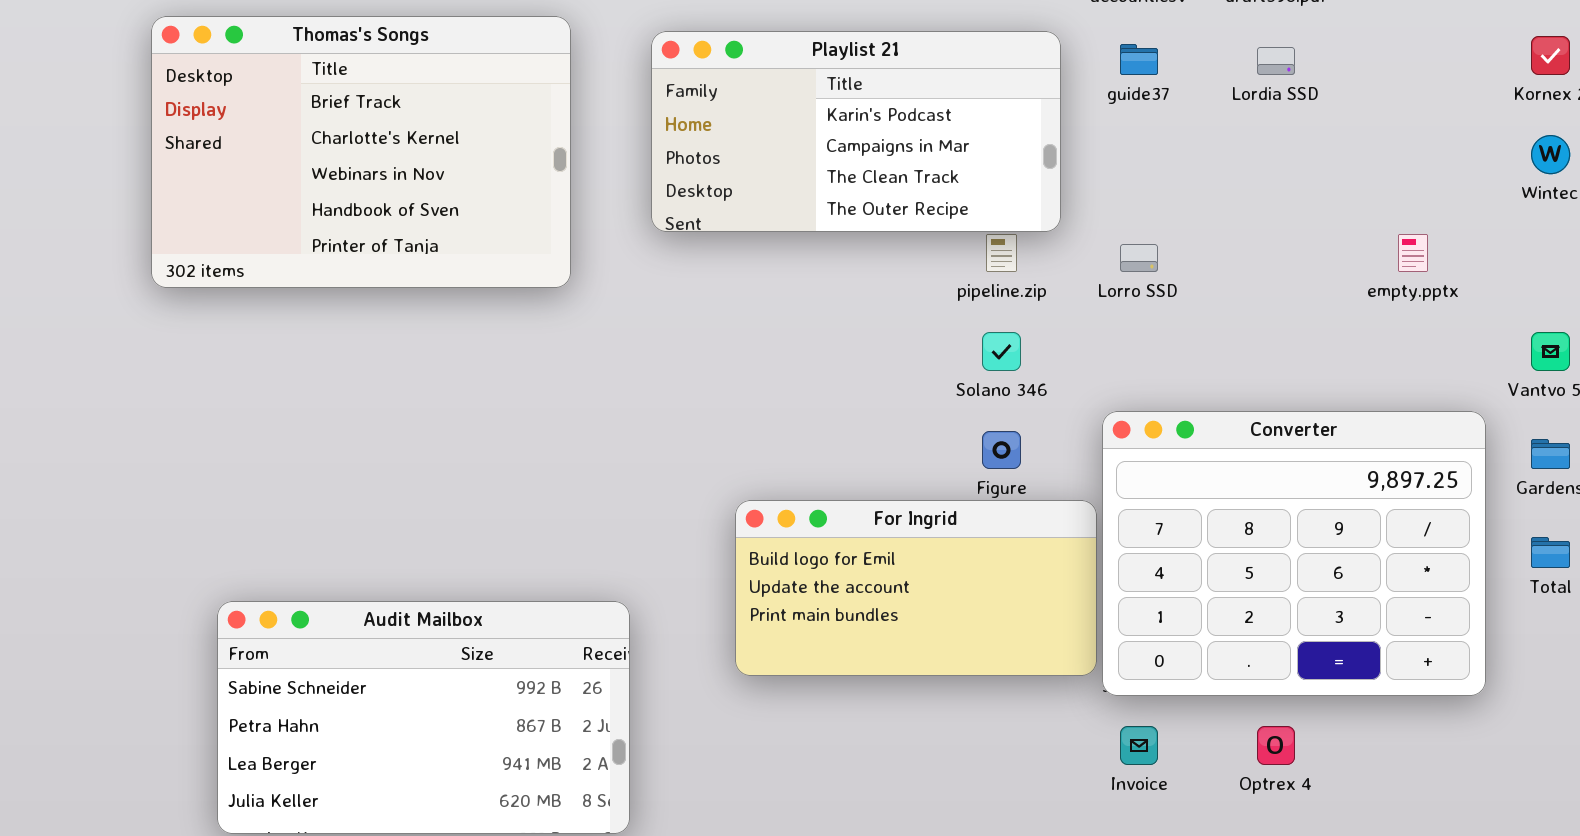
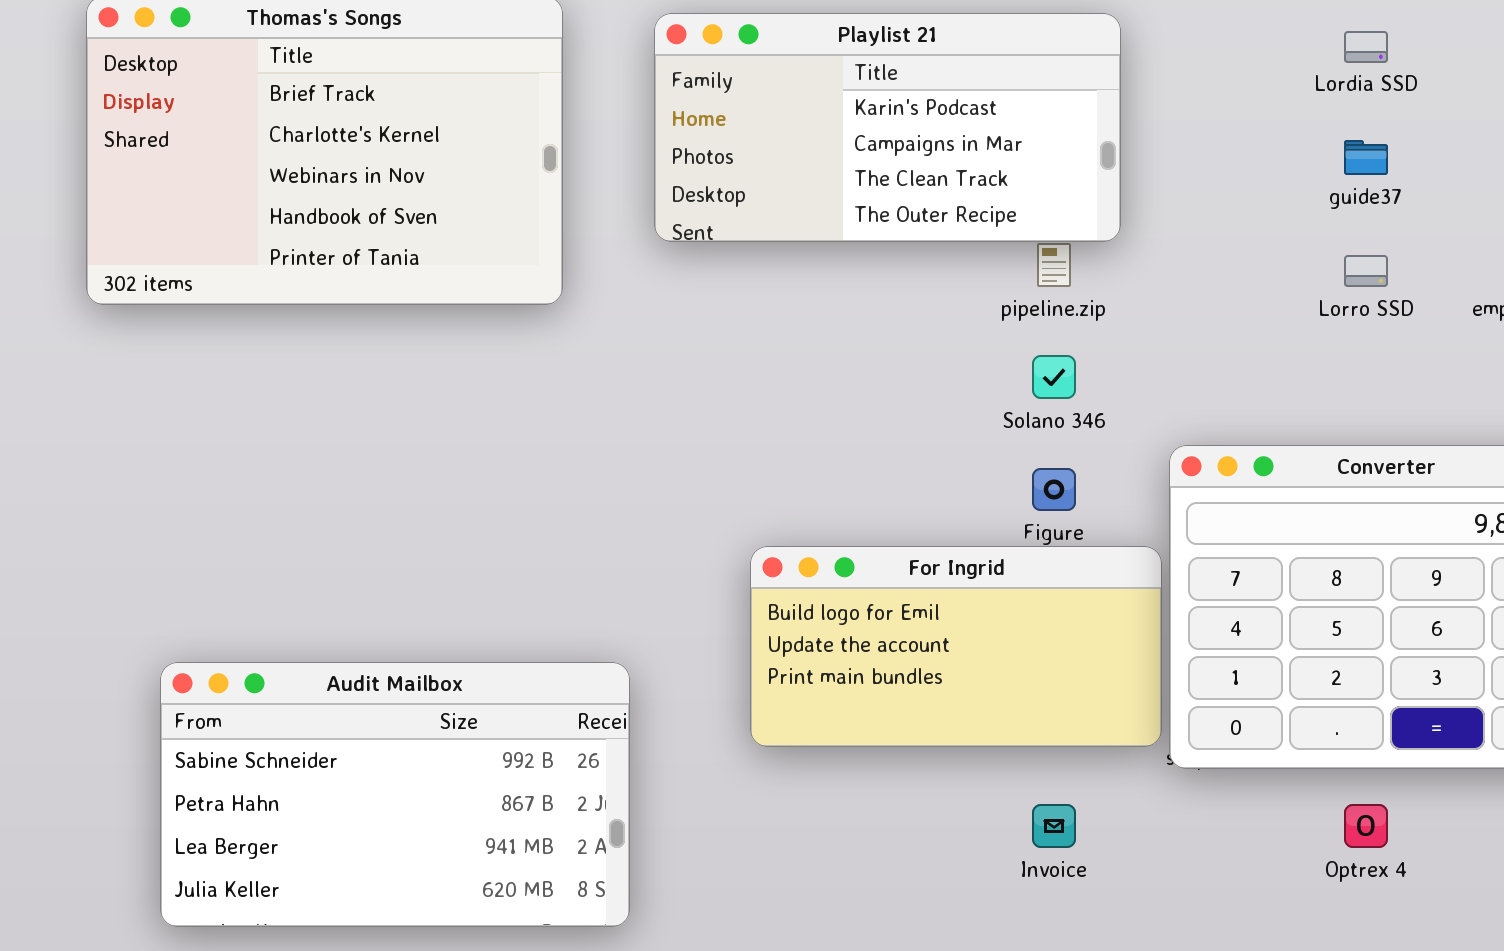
guide37: [1120,44,1158,75] -> [1344,140,1388,175], moved
Lorro SSD: [1120,244,1158,272] -> [1344,255,1388,287], moved
Invoice: [1120,726,1158,765] -> [1032,804,1076,848], moved

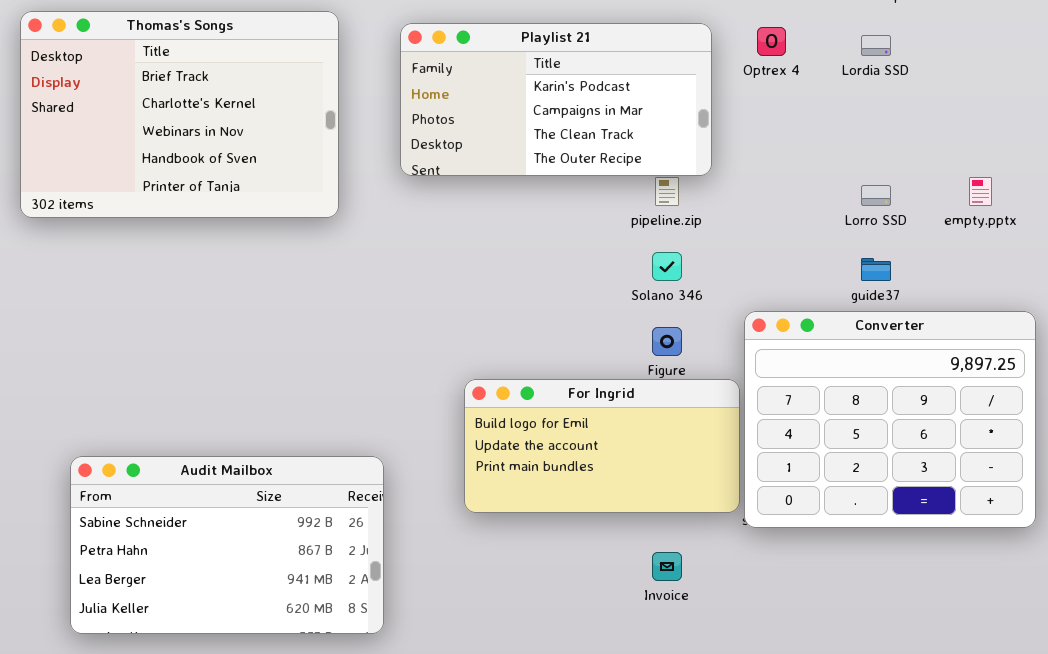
guide37: [1344,140,1388,175] -> [861,258,891,281], moved
Optrex 4: [1344,804,1388,848] -> [757,27,786,56], moved

